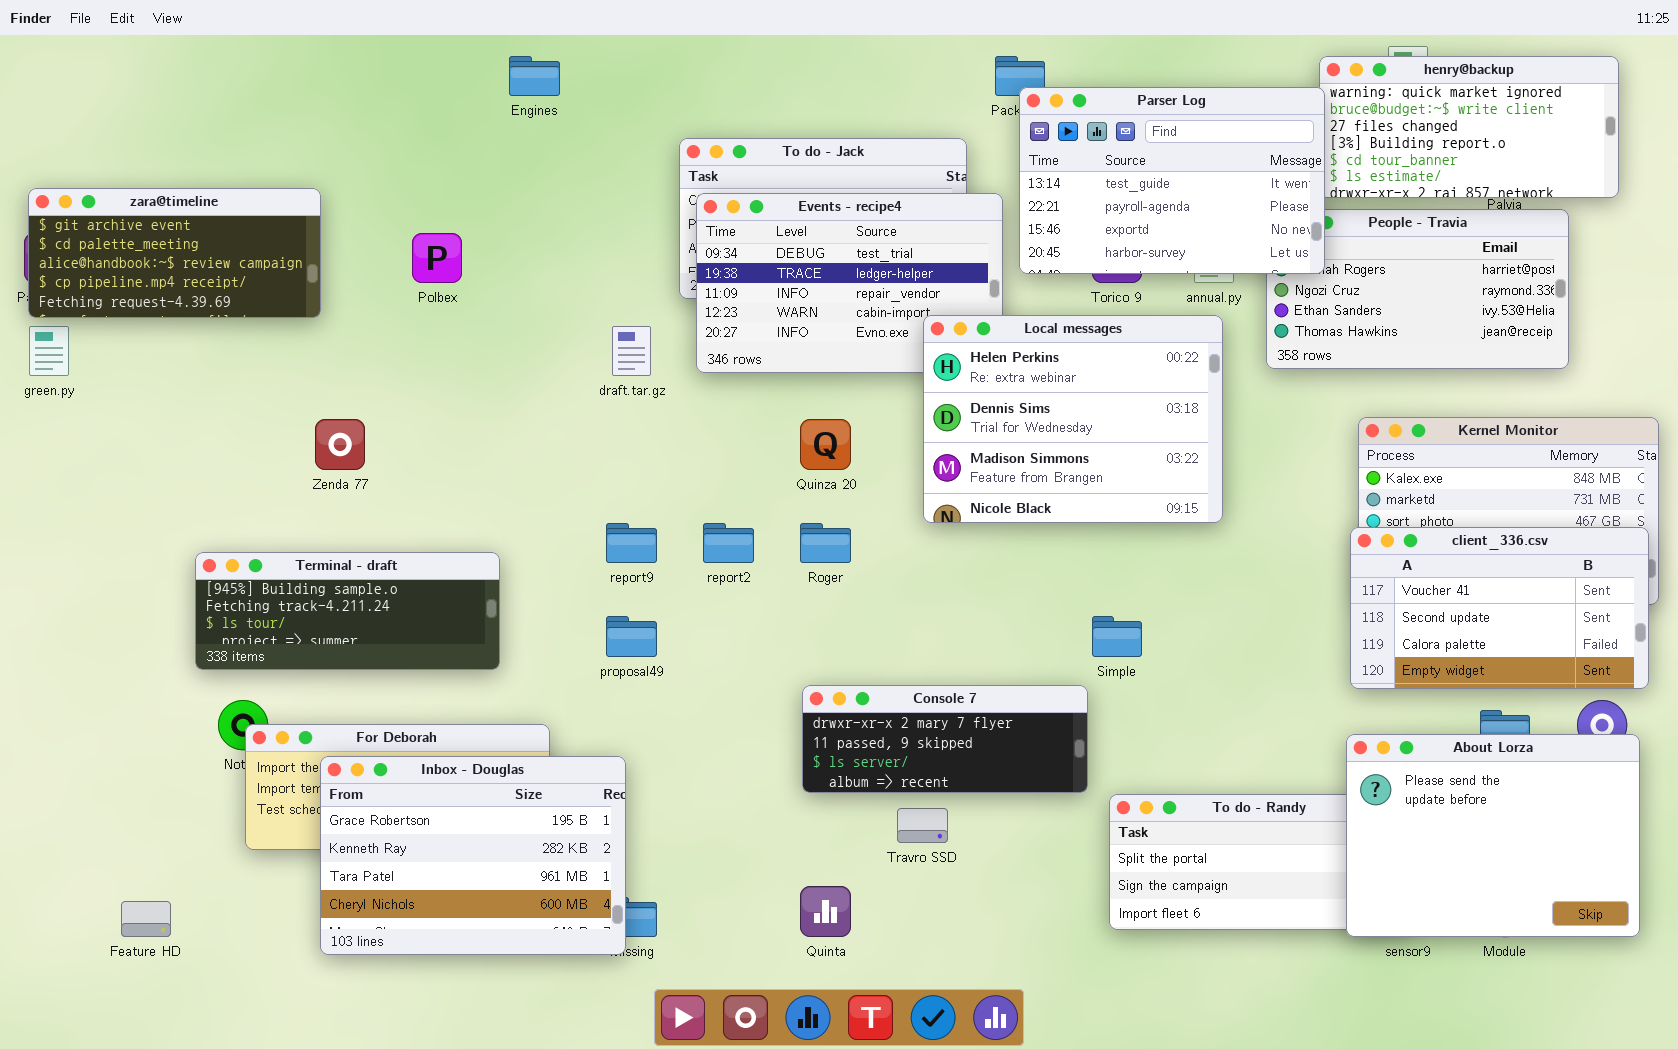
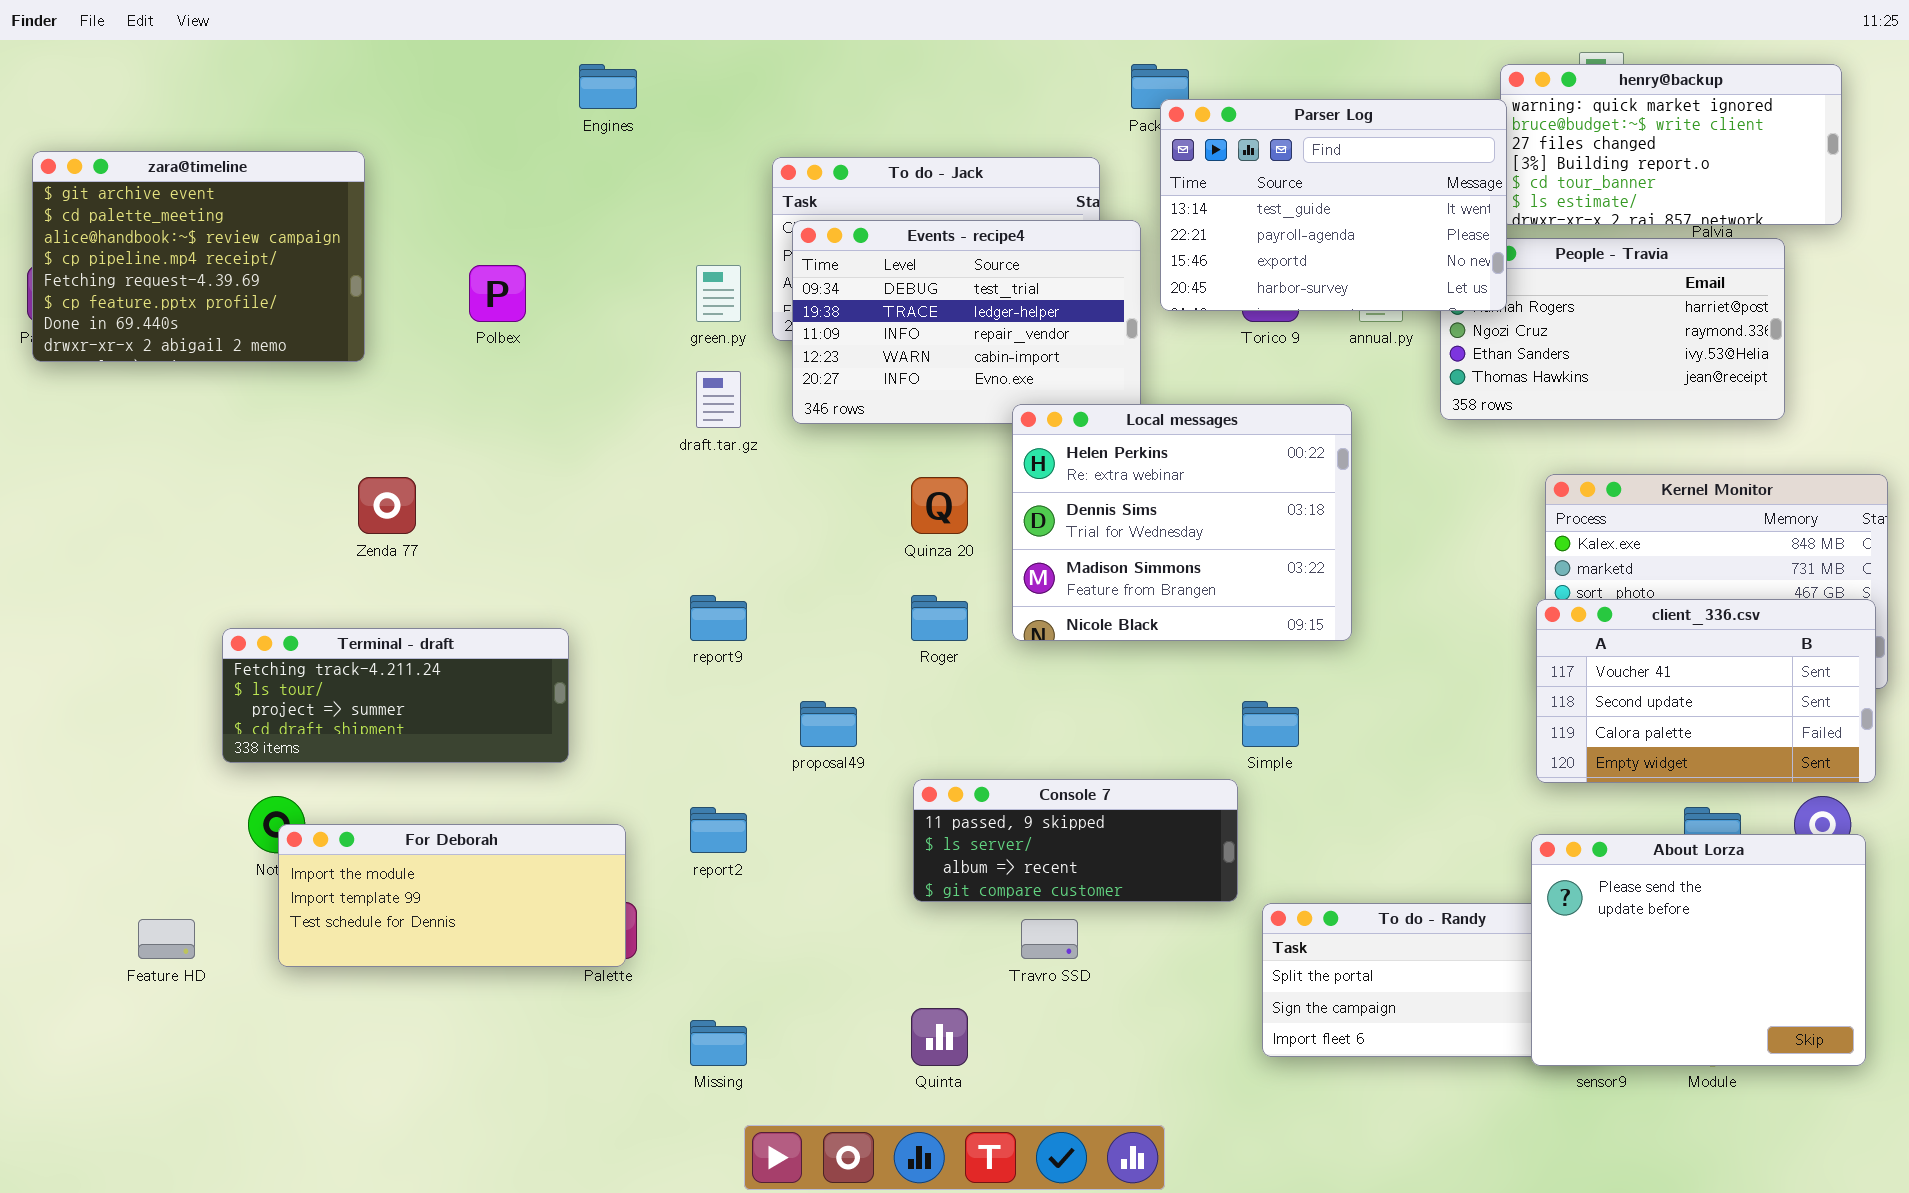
zara@timeline: [28,188,321,318] -> [32,151,365,362], resized
Local messages: [923,315,1223,523] -> [1012,404,1352,641], moved
green.py: [29,326,69,376] -> [696,265,741,322], moved
report2: [703,523,754,563] -> [690,807,747,853], moved
Terminal - draft: [195,552,500,670] -> [222,628,569,763], scrolled down 1 row
proposal49: [606,616,657,657] -> [800,701,857,747], moved
Console 7: [802,685,1088,793] -> [913,779,1238,902], scrolled down 1 row
Inbox - Douglas: [320,756,626,955] -> none, closed
Feature HD: [121,901,171,937] -> [138,919,195,959], moved

